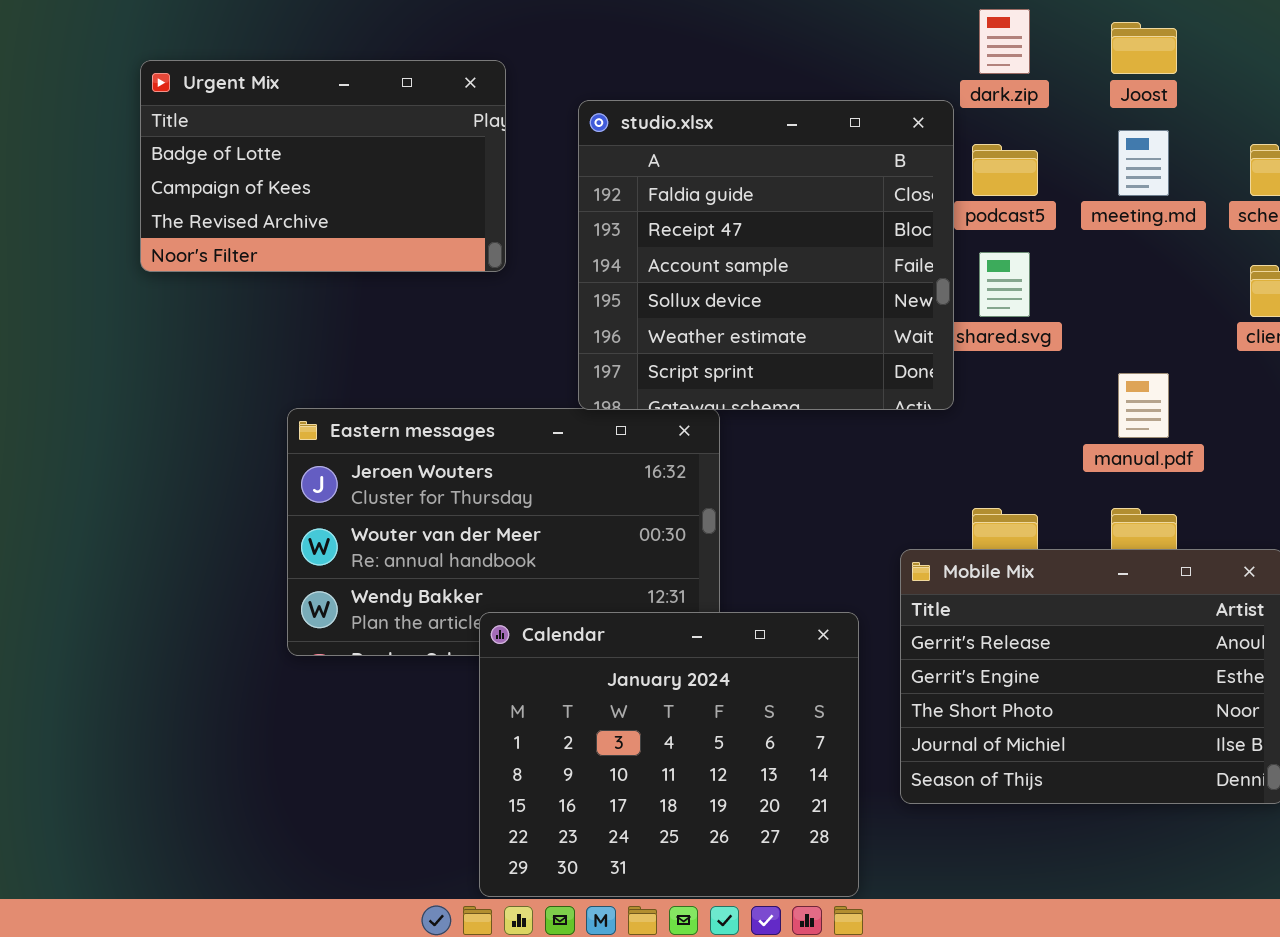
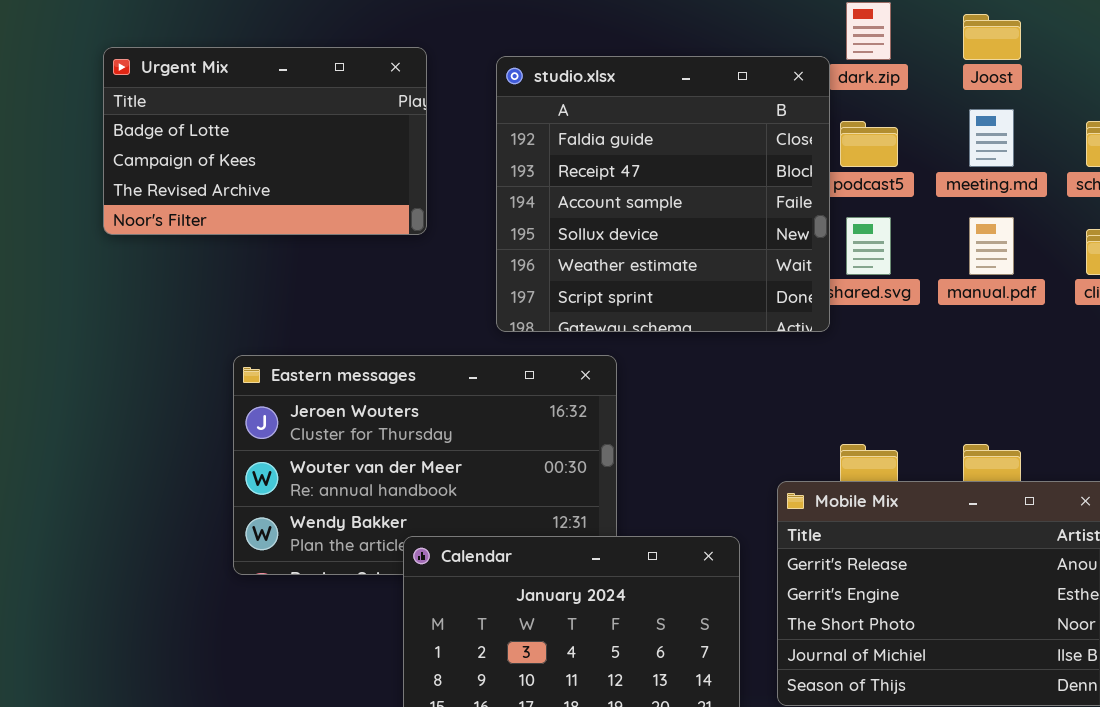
studio.xlsx: [578,100,954,410] -> [496,56,830,332], moved
manual.pdf: [1118,373,1169,438] -> [969,217,1014,275], moved

